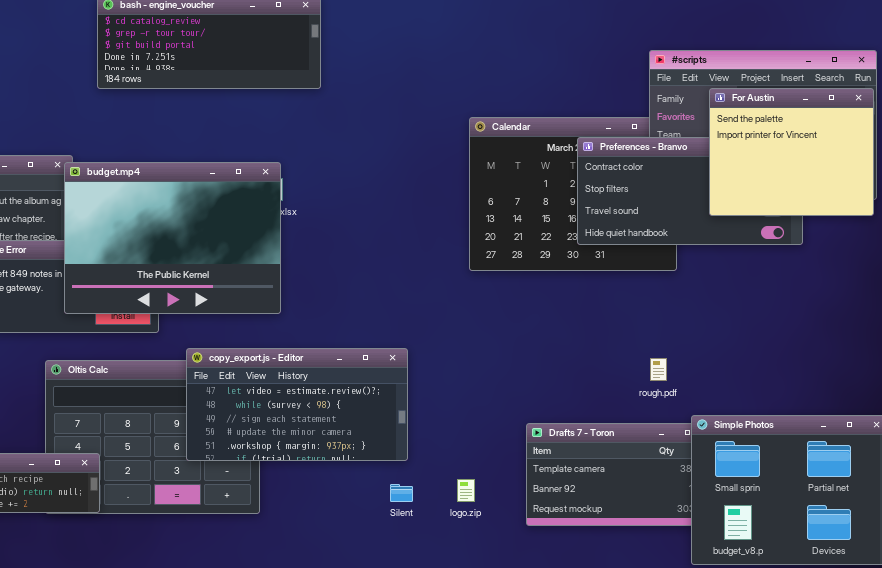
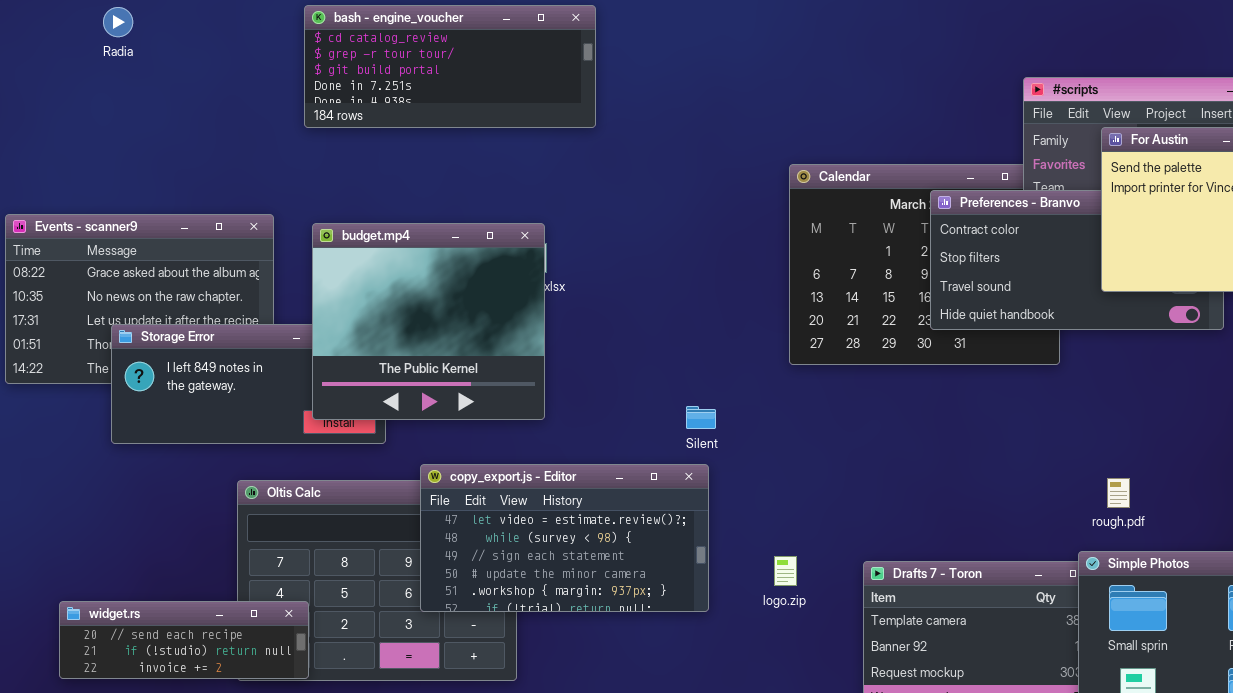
budget.mp4: [64,162,281,314] -> [312,223,545,420], resized
rough.pdf: [650,358,667,381] -> [1107,478,1130,508], moved
logo.zip: [457,479,475,502] -> [774,556,797,586], moved
Silent: [390,484,413,502] -> [686,406,716,429], moved

